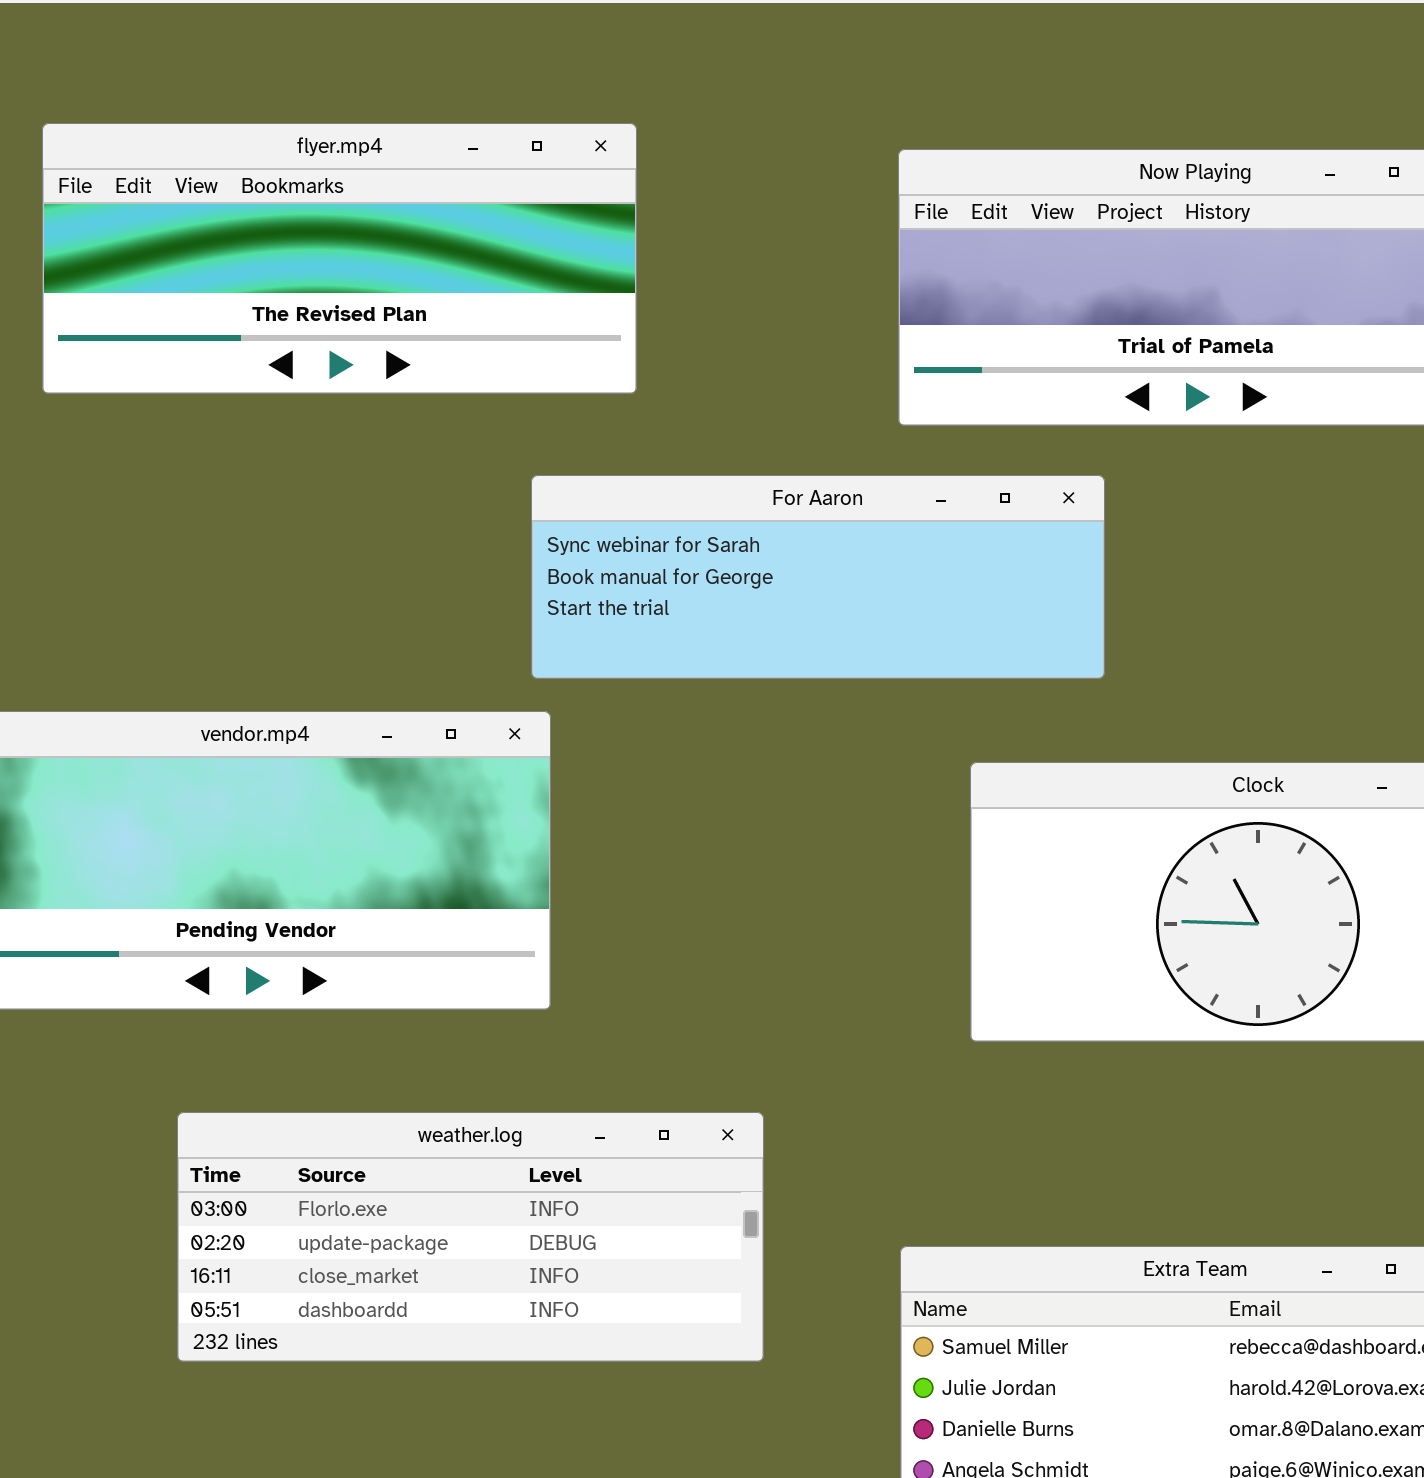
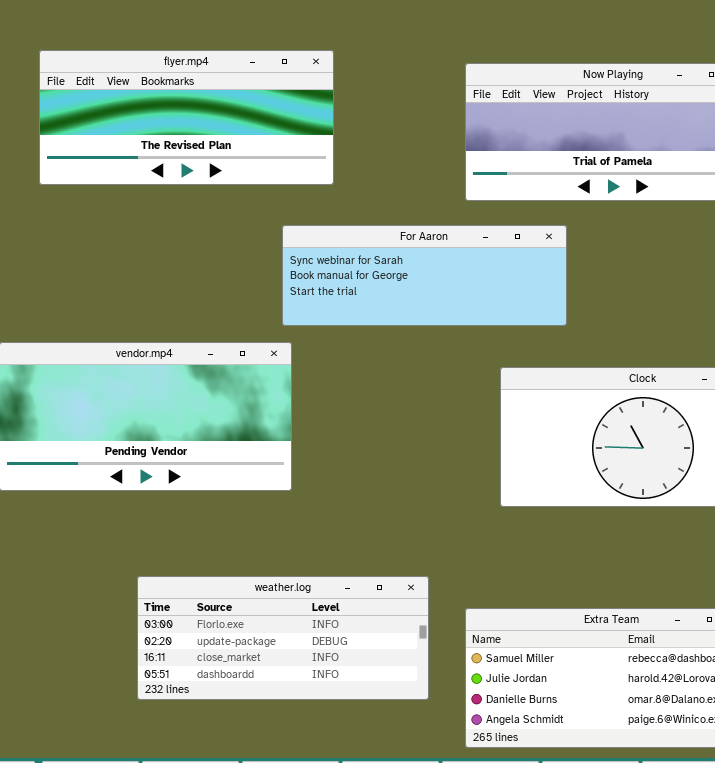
weather.log: [177,1112,764,1362] -> [137,576,429,700], moved

